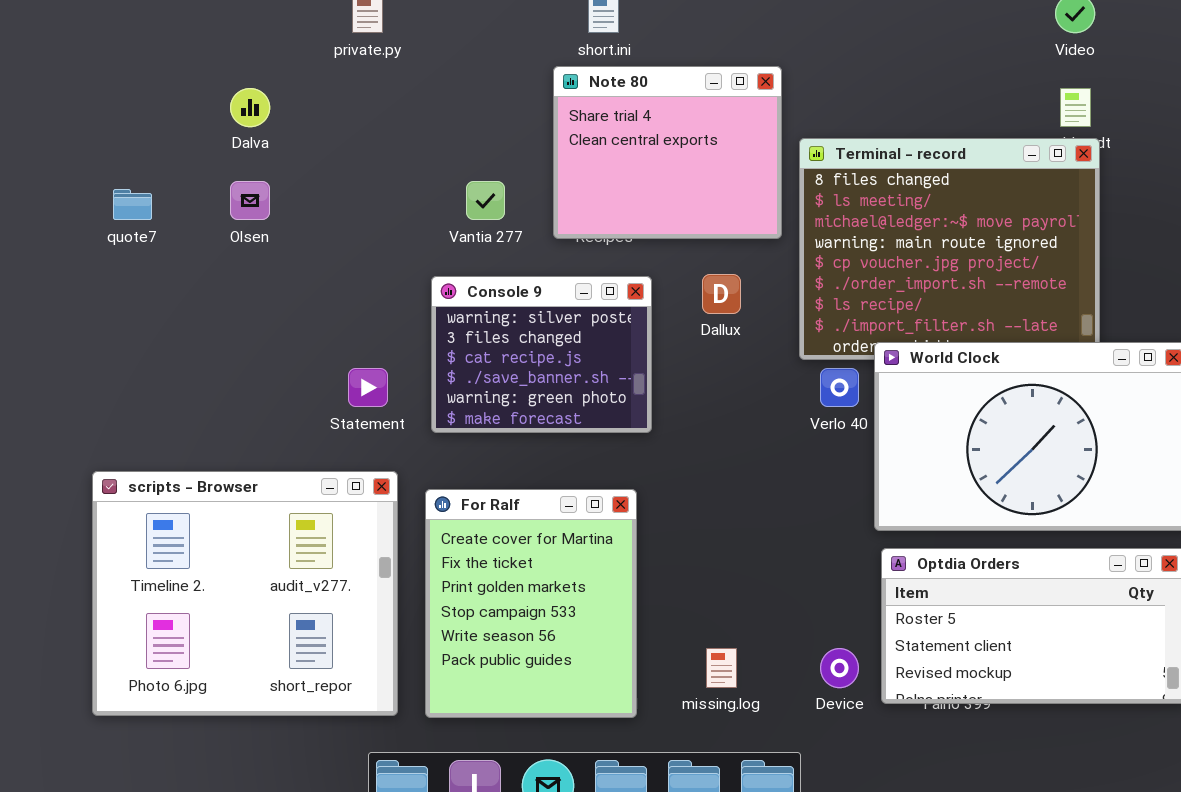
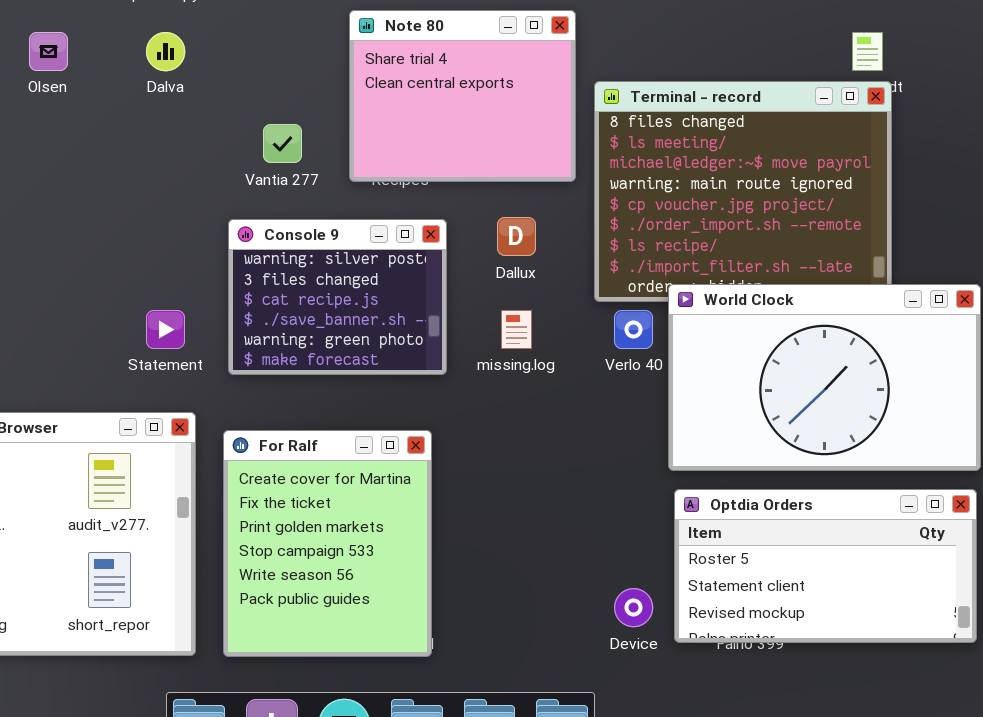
Dalva: [230,88,270,127] -> [146,32,185,71], moved
Olsen: [230,181,270,220] -> [29,32,68,71], moved
missing.log: [706,648,737,688] -> [501,310,532,349], moved

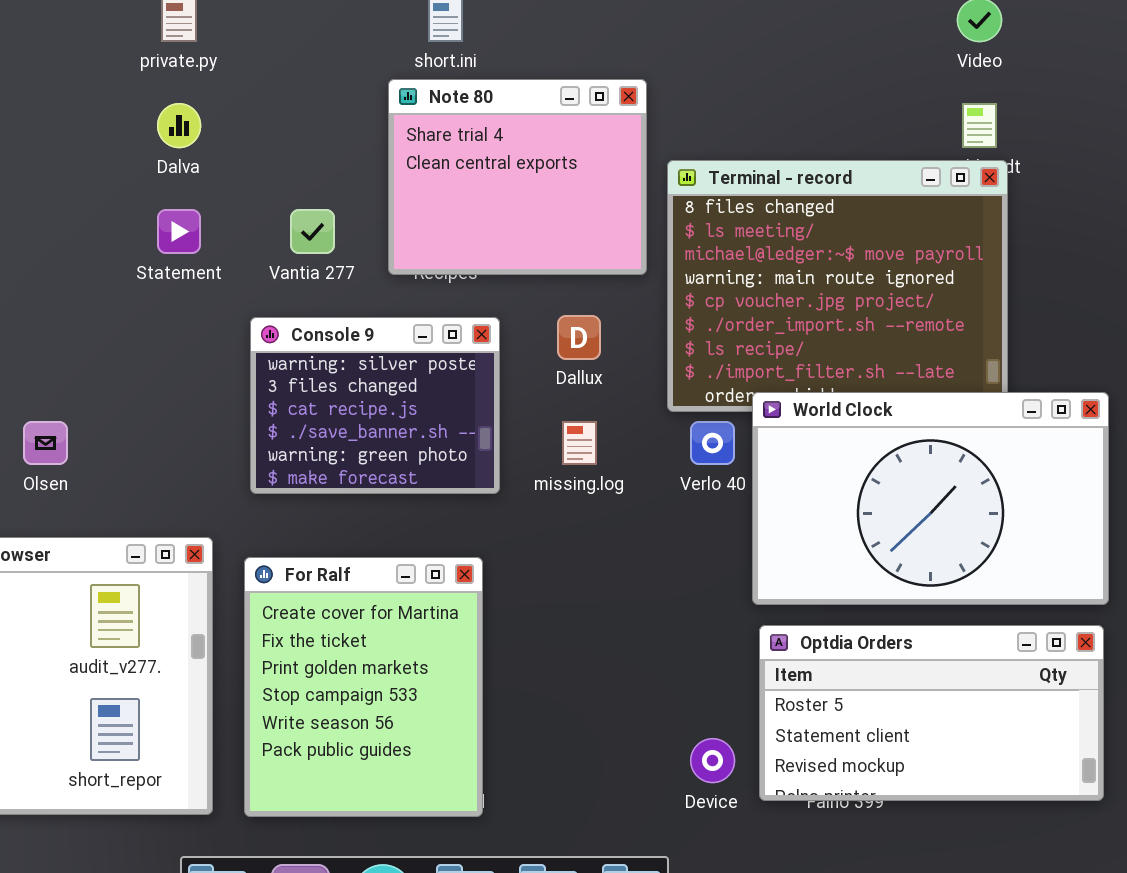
Olsen: [29,32,68,71] -> [23,421,68,465], moved
Statement: [146,310,185,349] -> [157,209,201,254], moved

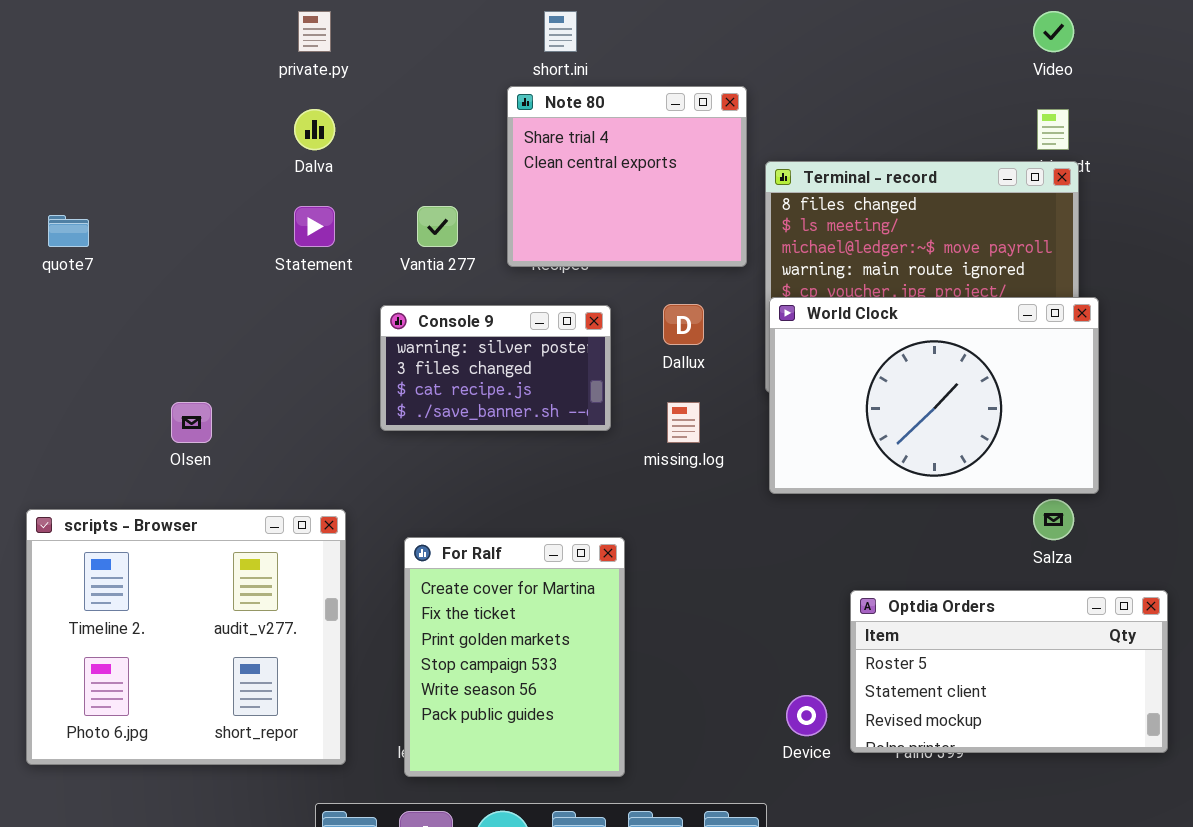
Console 9: [250,317,500,494] -> [380,305,611,431], resized
World Clock: [752,392,1109,605] -> [769,297,1099,494], moved
For Ralf: [244,557,483,817] -> [404,537,625,777], moved

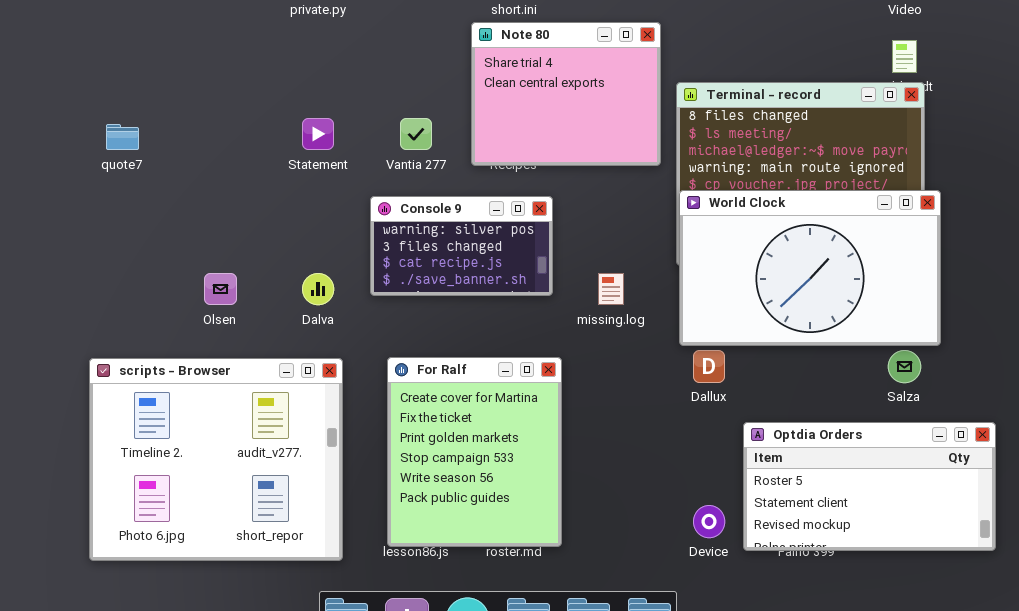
Dalva: [294,109,335,150] -> [302,273,334,305], moved
Dallux: [663,304,704,345] -> [693,350,725,383], moved
For Ralf: [404,537,625,777] -> [387,357,562,547], moved

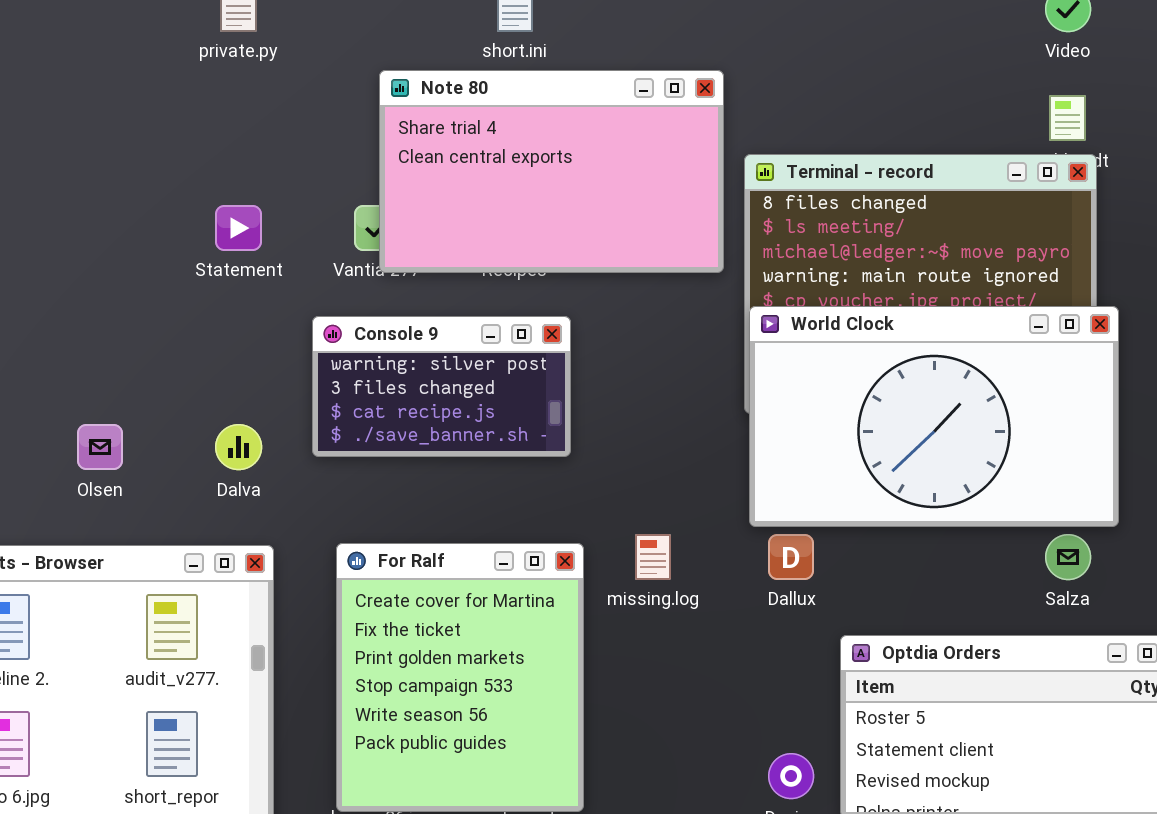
Note 80: [471,22,661,166] -> [379,70,724,273], resized
missing.log: [598,273,624,305] -> [635,534,671,580], moved

